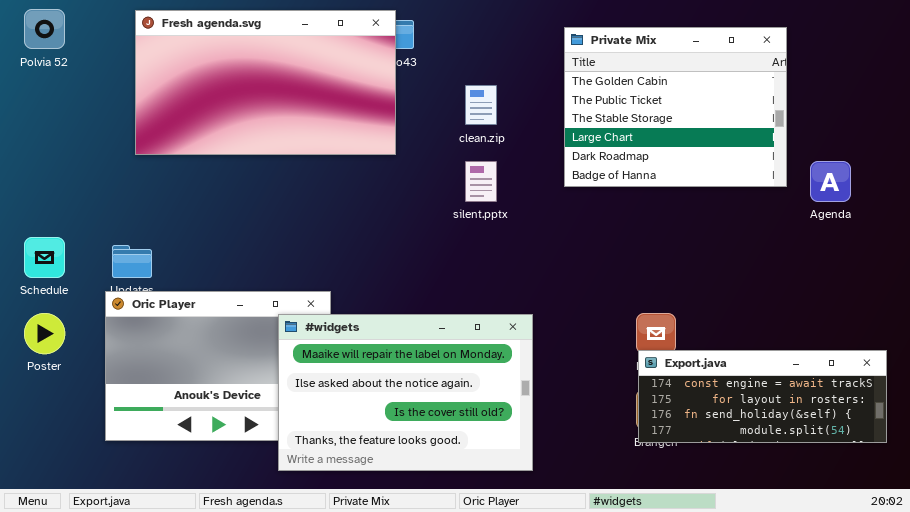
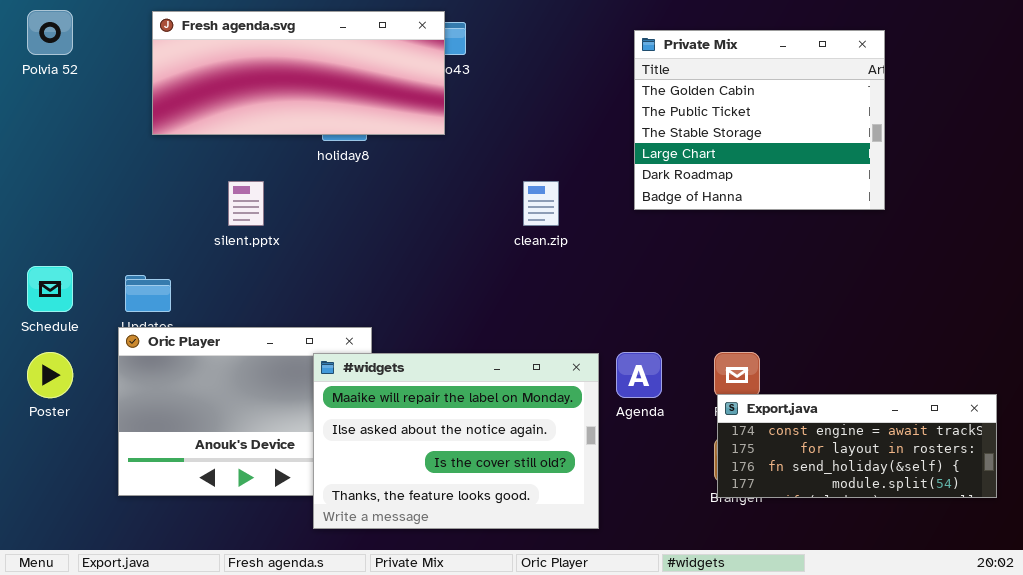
Fresh agenda.svg: [135,10,396,155] -> [152,11,445,135], resized
clean.zip: [465,85,497,125] -> [523,181,559,226], moved
silent.pptx: [465,161,497,202] -> [228,181,264,226], moved
Agenda: [810,161,851,202] -> [616,352,662,398], moved

